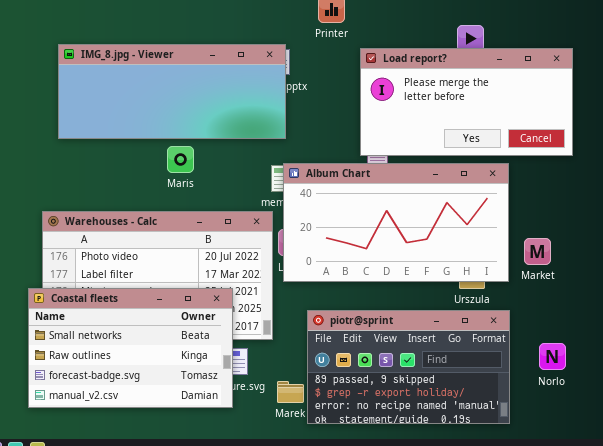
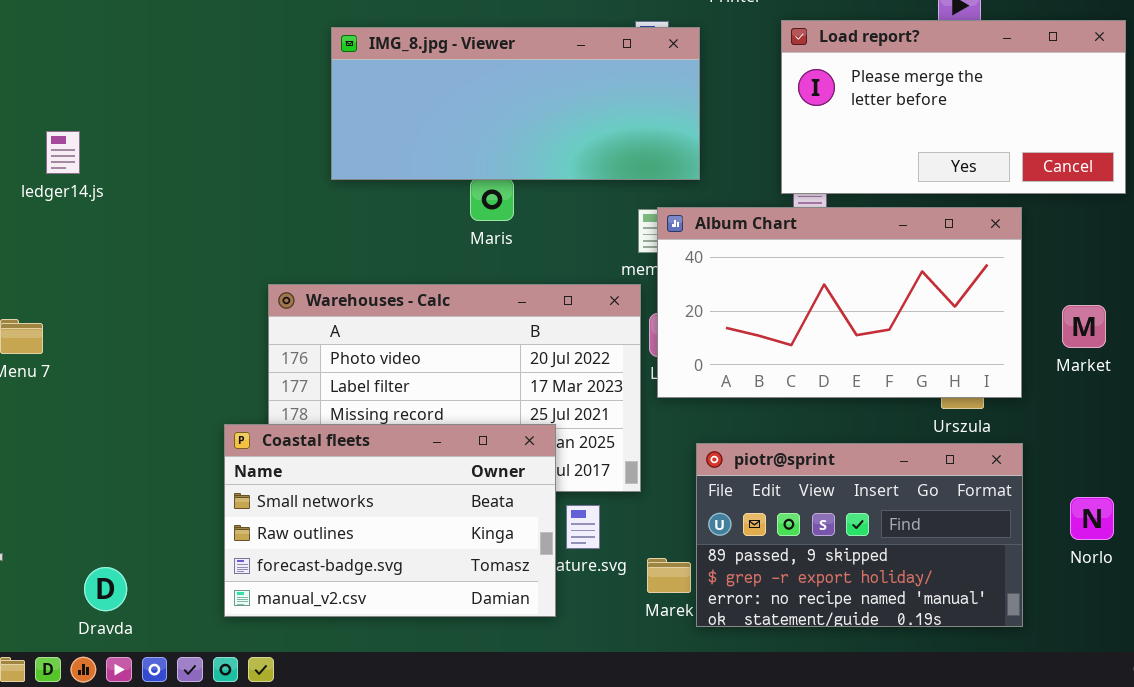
IMG_8.jpg - Viewer: [58,44,286,139] -> [331,27,700,180], moved
Market: [524,238,551,265] -> [1062,305,1106,348], moved
Coastal fleets: [28,288,233,408] -> [224,424,556,617], moved

